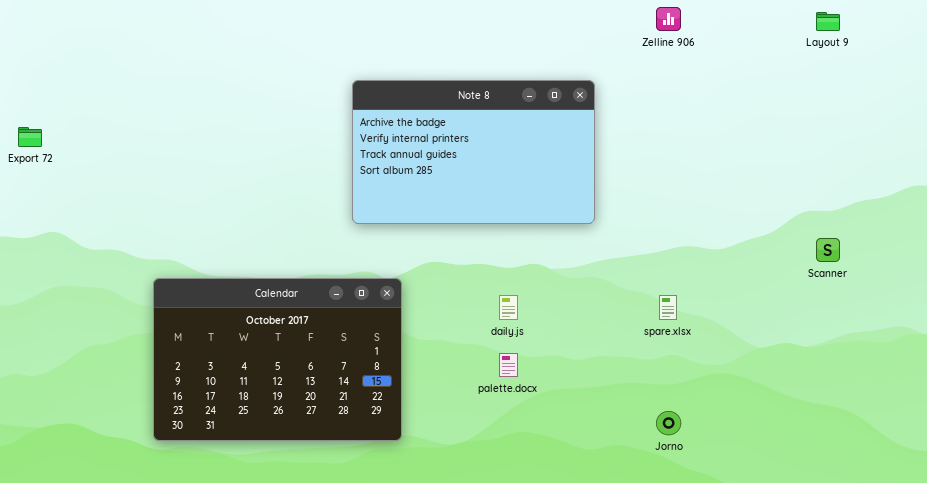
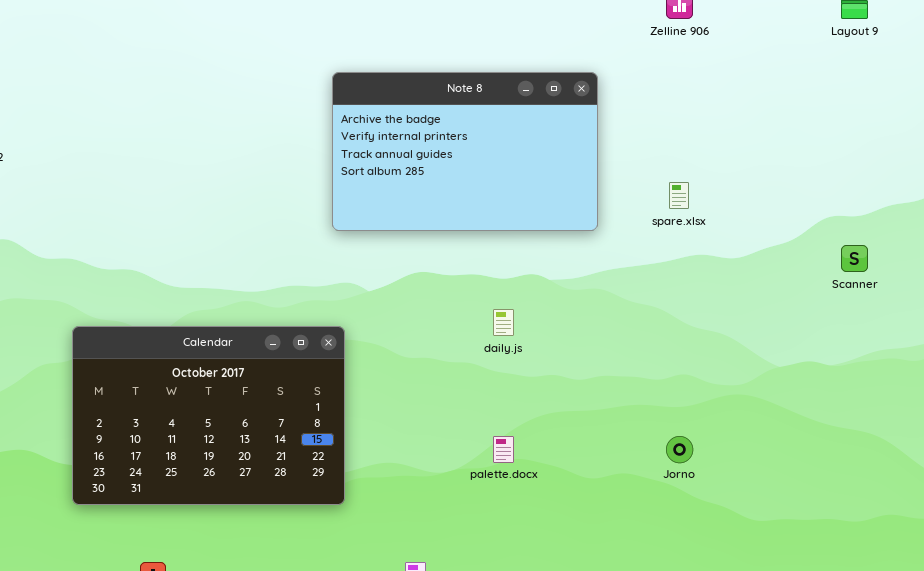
Calendar: [153,278,402,441] -> [72,326,345,505], moved
spare.xlsx: [659,295,677,320] -> [669,182,689,209], moved
palette.docx: [499,353,518,377] -> [493,436,514,463], moved

